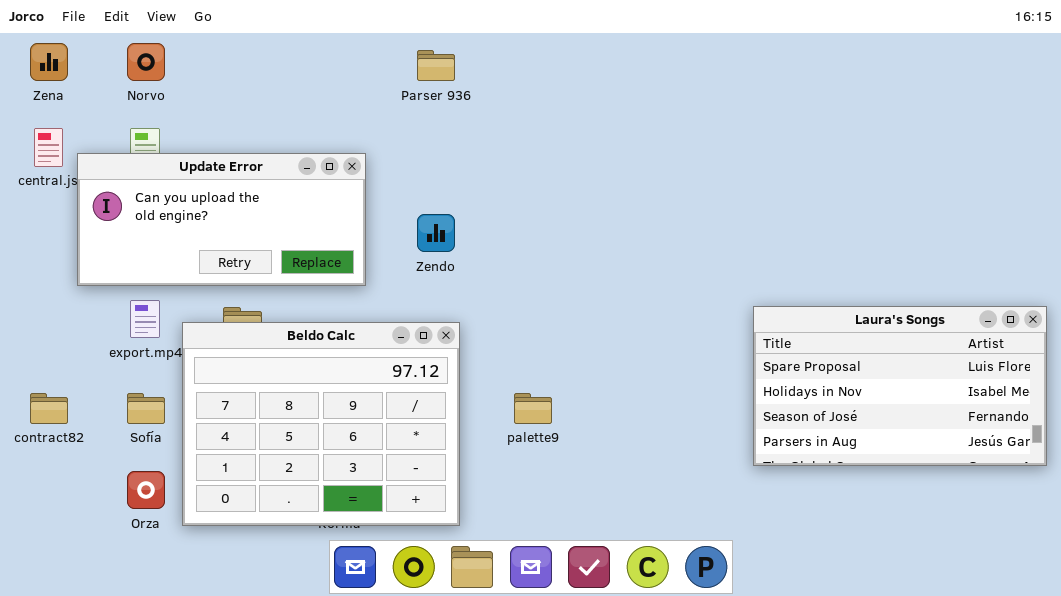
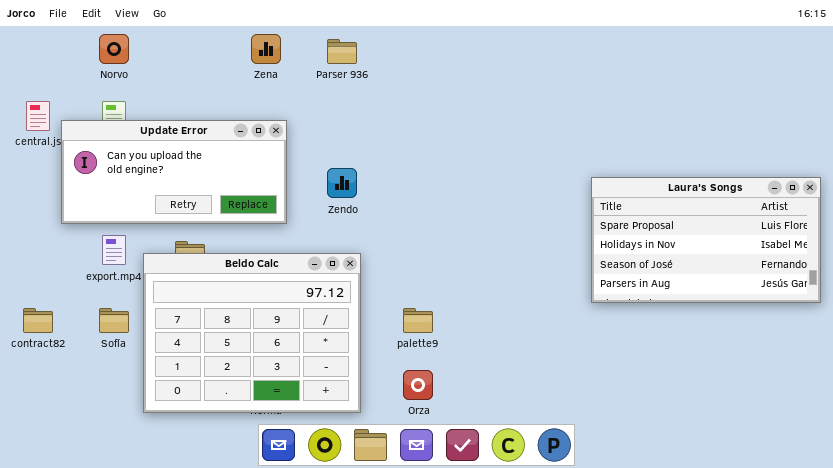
Zena: [30,43,68,81] -> [251,34,281,64], moved
Laura's Songs: [753,306,1047,466] -> [591,177,821,303], moved
Orza: [127,471,165,509] -> [403,370,433,400], moved

